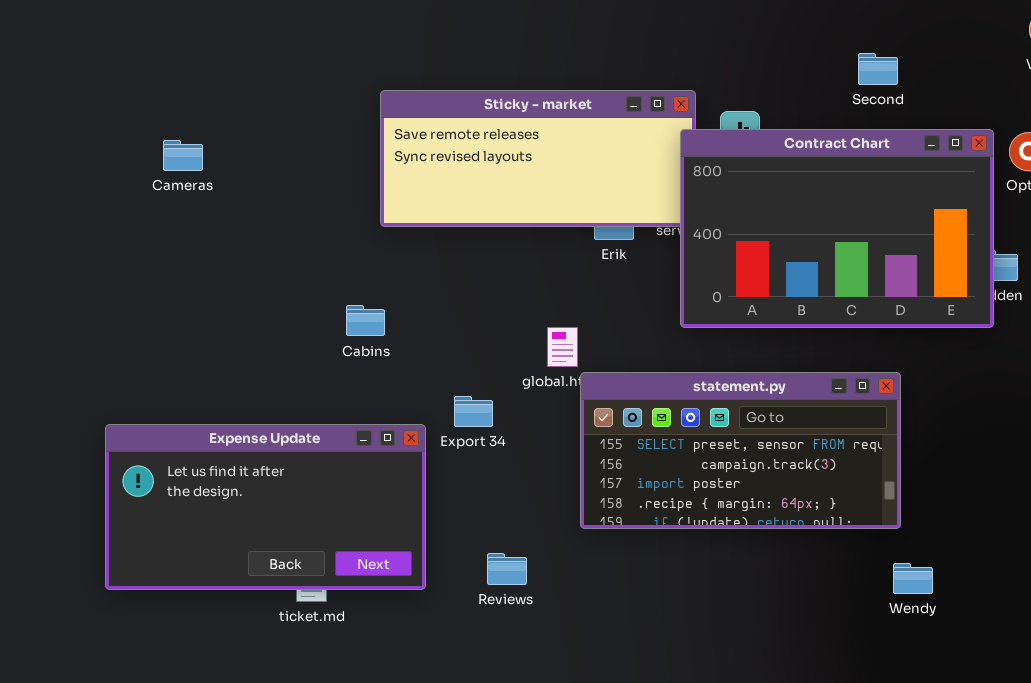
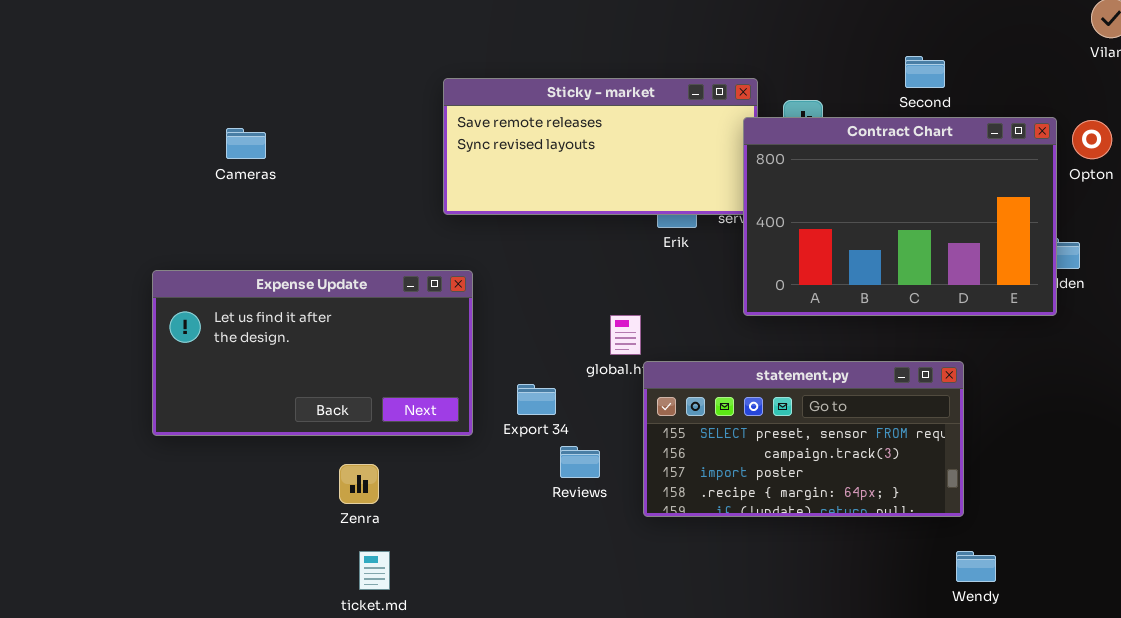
Second: [858,53,898,85] -> [905,56,945,88], moved
Expense Update: [105,424,426,590] -> [152,270,473,436], moved
Reviews: [487,553,527,585] -> [560,446,600,478], moved

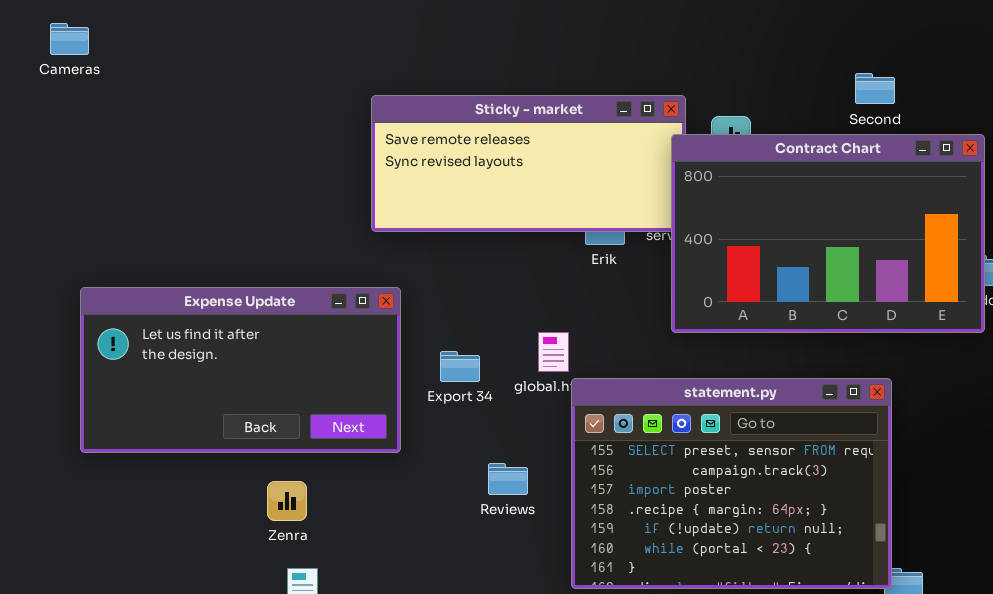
Second: [905,56,945,88] -> [855,73,895,104], moved
Cameras: [226,128,266,159] -> [50,23,89,55], moved
statement.py: [643,361,964,517] -> [571,378,892,589], resized
Export 34: [517,384,556,415] -> [440,351,480,382], moved

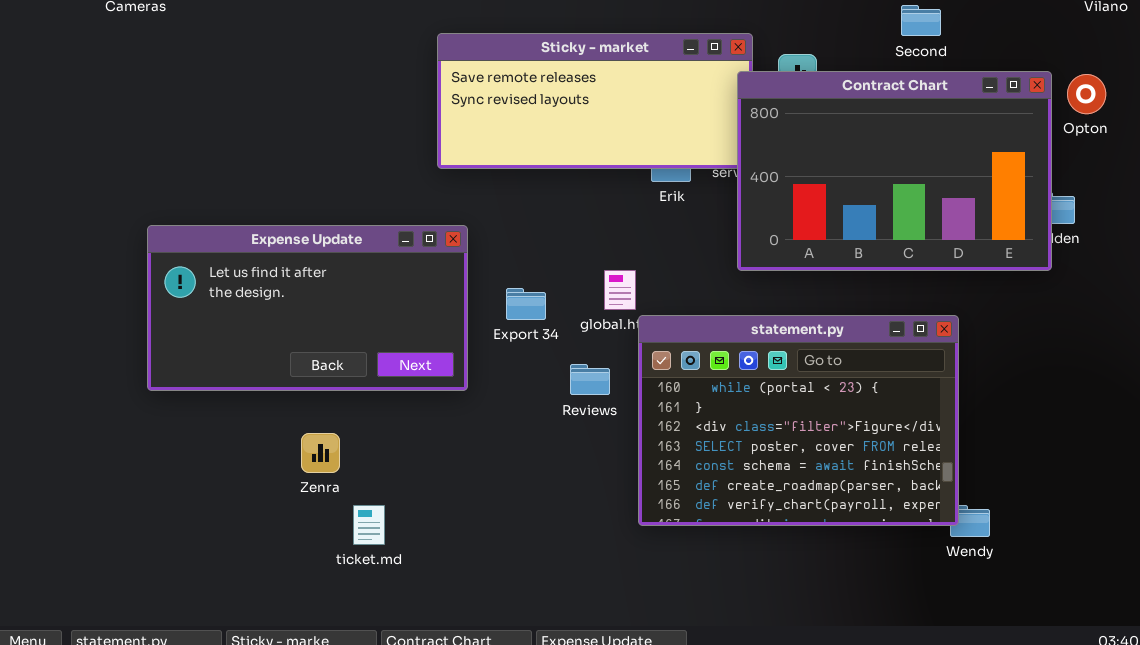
Second: [855,73,895,104] -> [901,5,941,36], moved
statement.py: [571,378,892,589] -> [638,315,959,526], scrolled down 5 rows
Reviews: [488,463,528,495] -> [570,364,610,395], moved
Zenra: [267,481,307,521] -> [301,433,340,473], moved

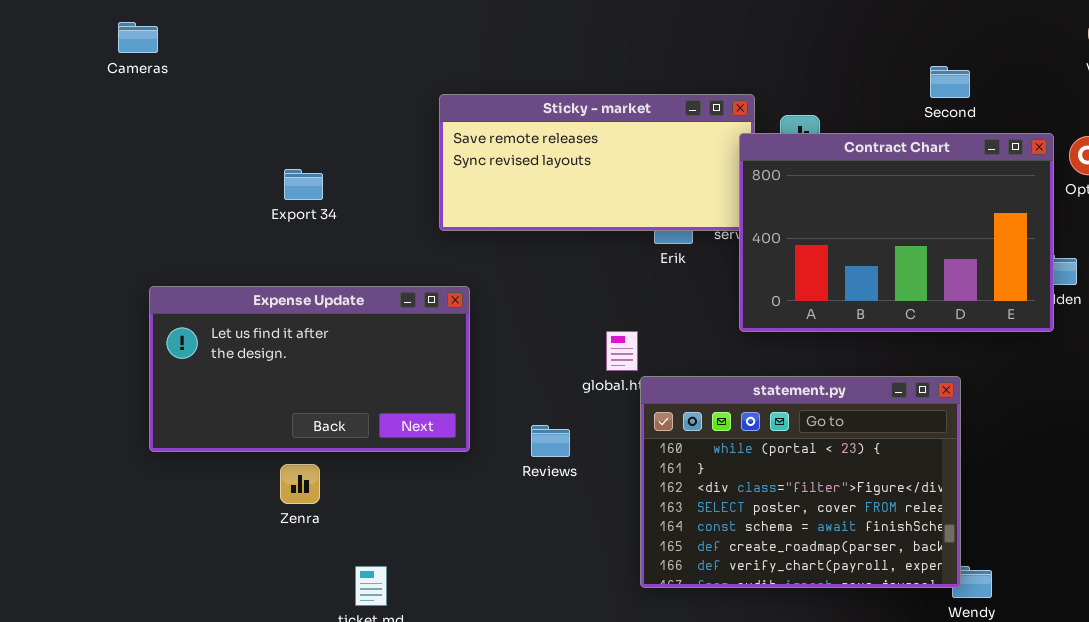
Second: [901,5,941,36] -> [930,66,970,98], moved
Export 34: [506,288,546,320] -> [284,169,323,200], moved
Reviews: [570,364,610,395] -> [531,425,570,457], moved
Zenra: [301,433,340,473] -> [280,464,320,504], moved

